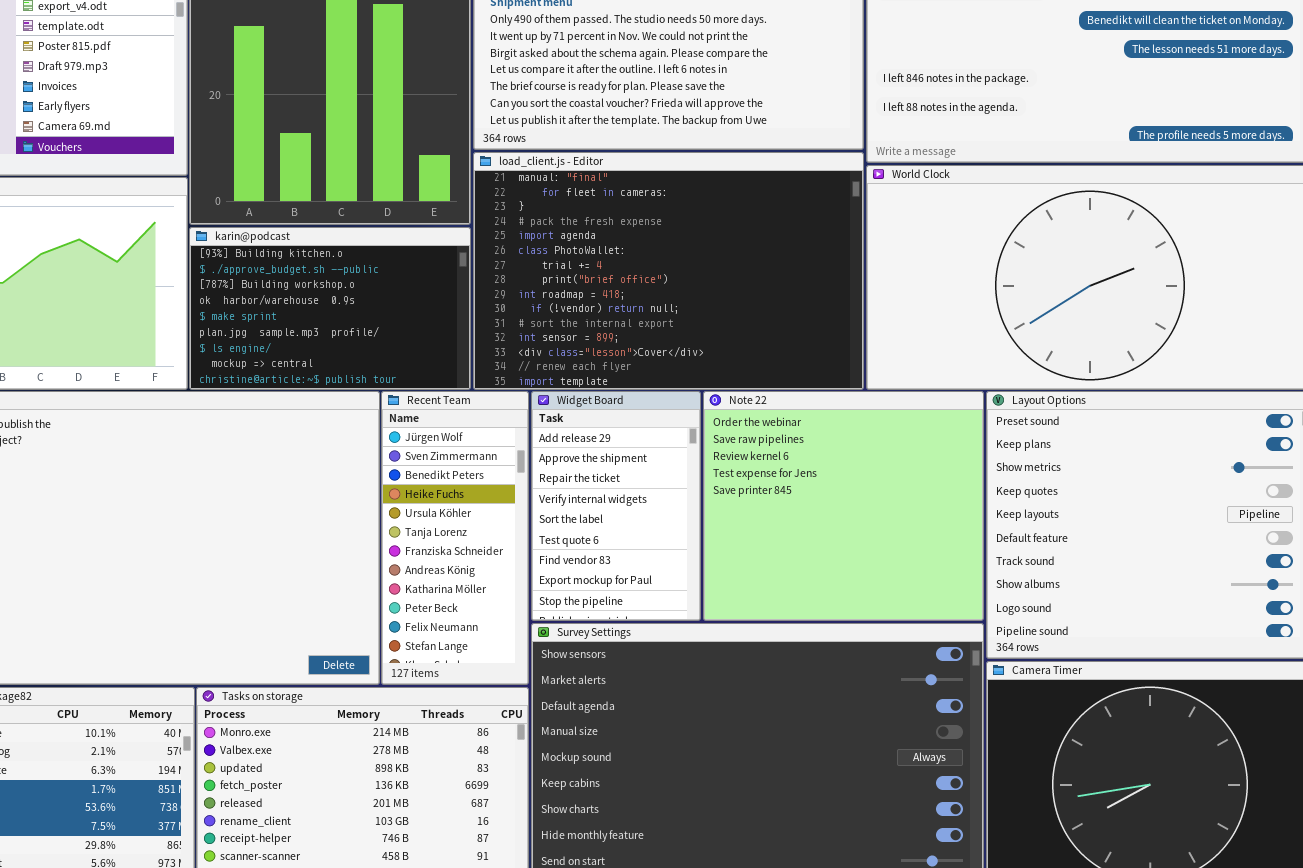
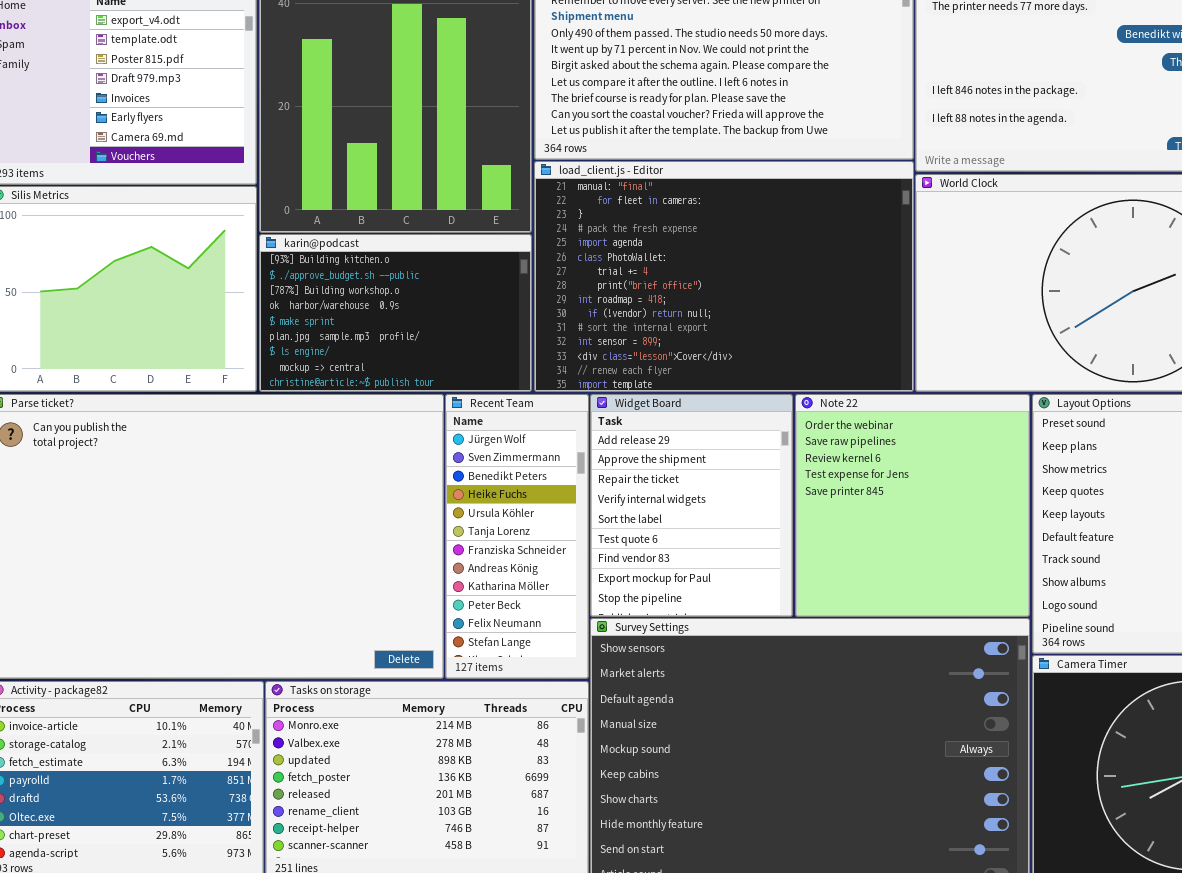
Widget Board: [531,391,701,621] -> [590,394,793,617], resized
Note 22: [703,391,984,621] -> [795,394,1030,617], resized

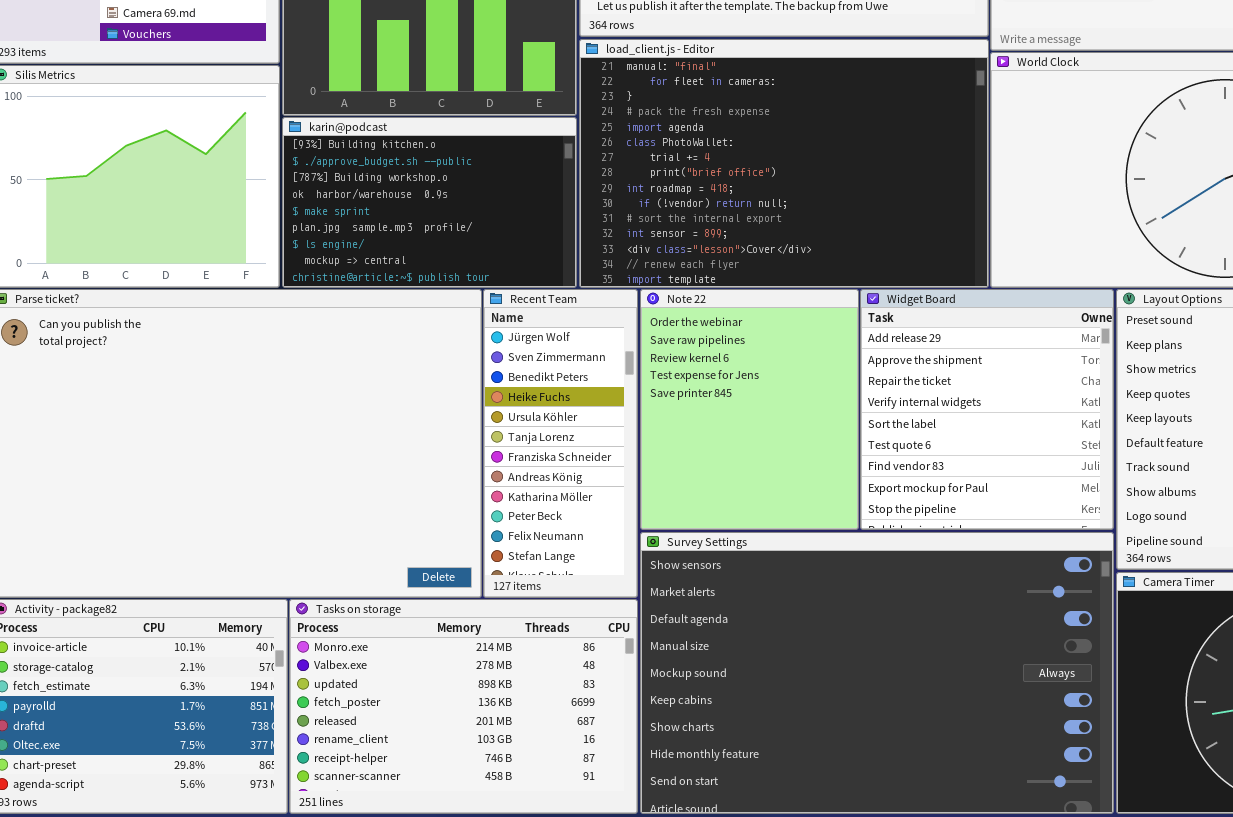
Widget Board: [590,394,793,617] -> [860,289,1114,530], moved, resized
Note 22: [795,394,1030,617] -> [640,289,859,530], moved, resized

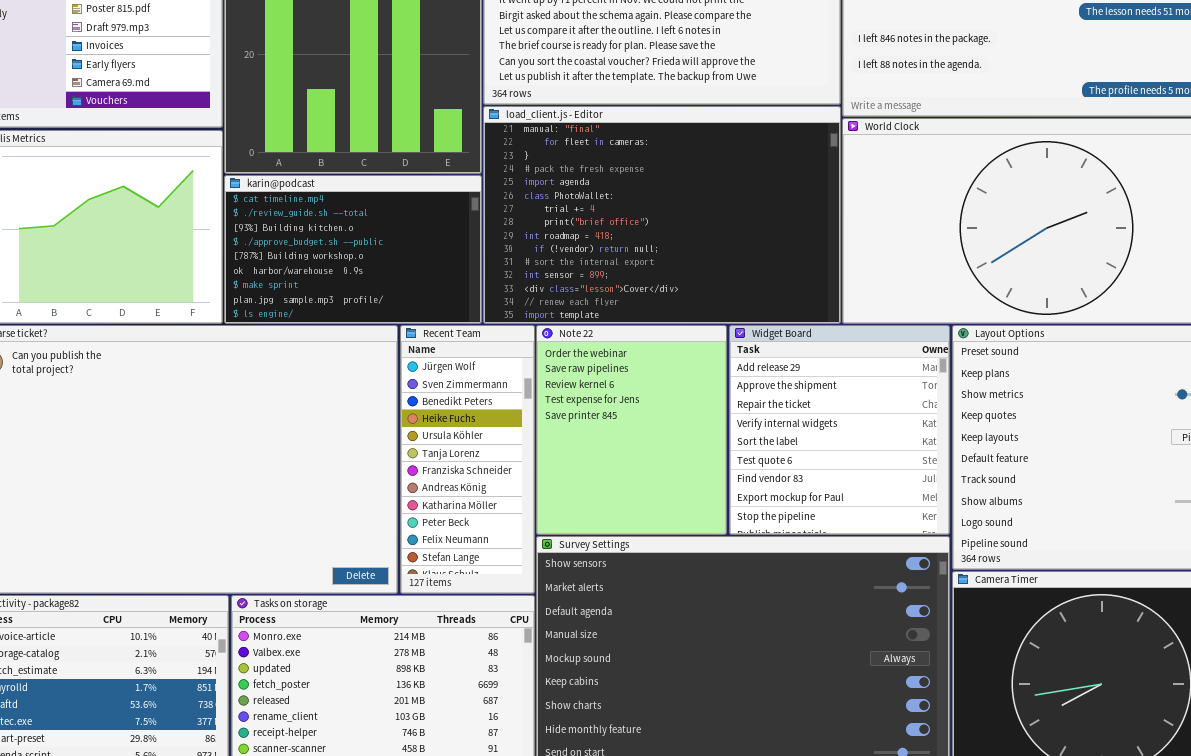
karin@podcast: [282,117,577,288] -> [224,175,482,324], scrolled up 2 rows

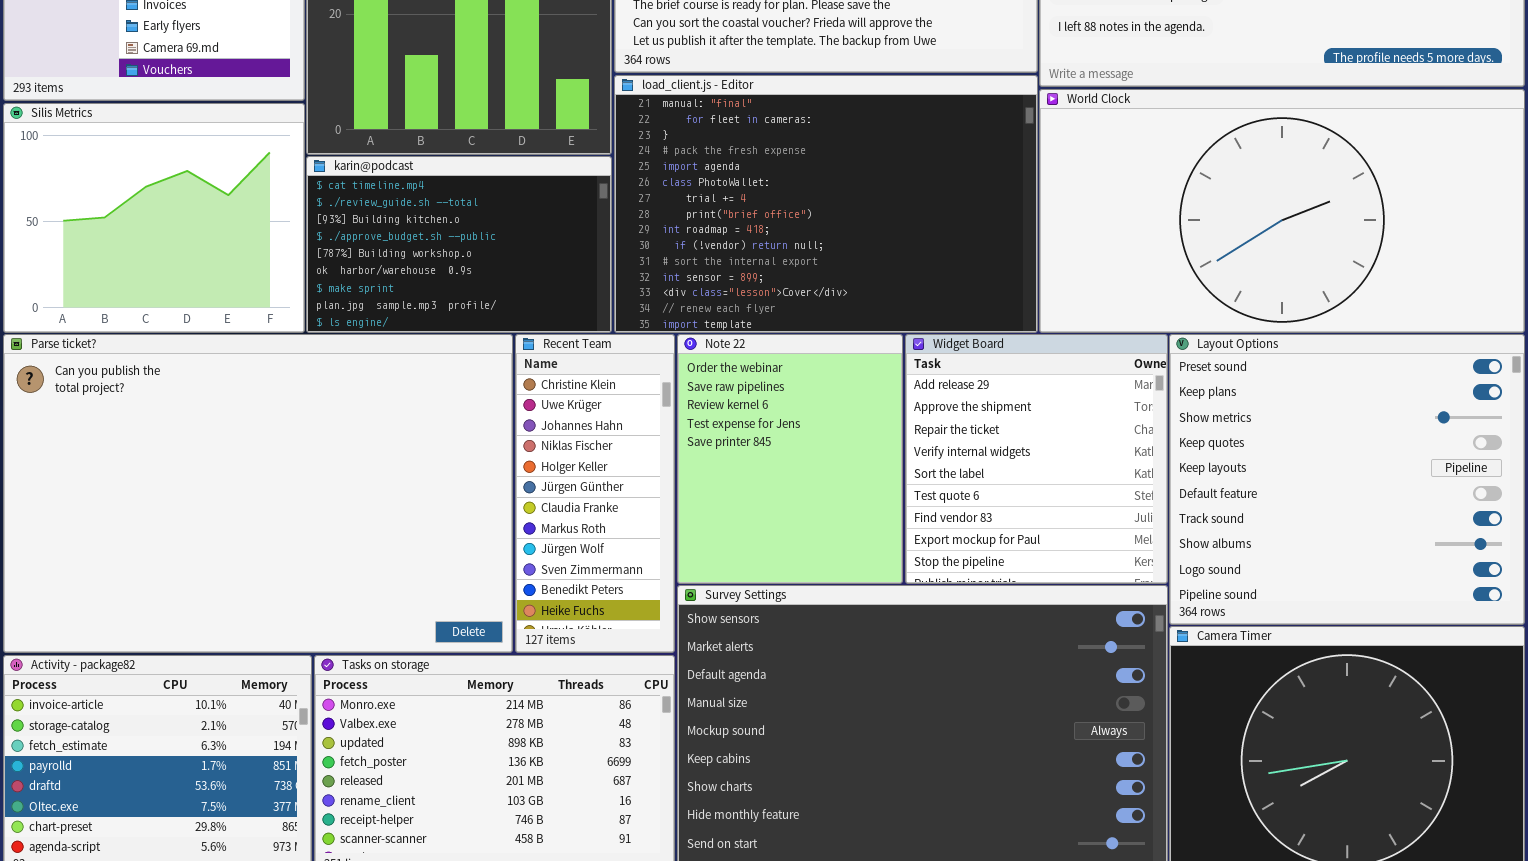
Recent Team: [400,325,535,594] -> [515,334,675,653], scrolled up 8 rows

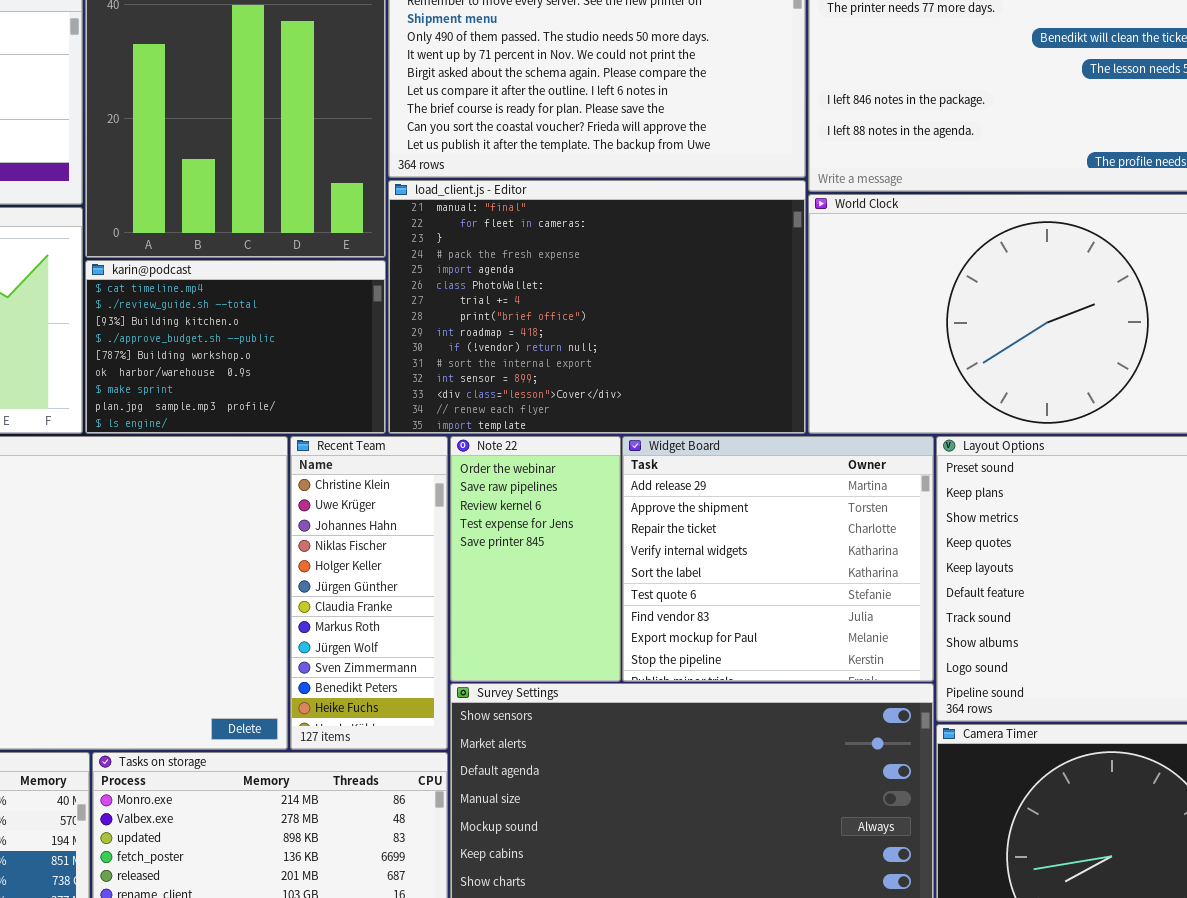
Note 22: [677,334,903,584] -> [450,436,621,682], resized
Widget Board: [905,334,1168,584] -> [622,436,934,682], resized

